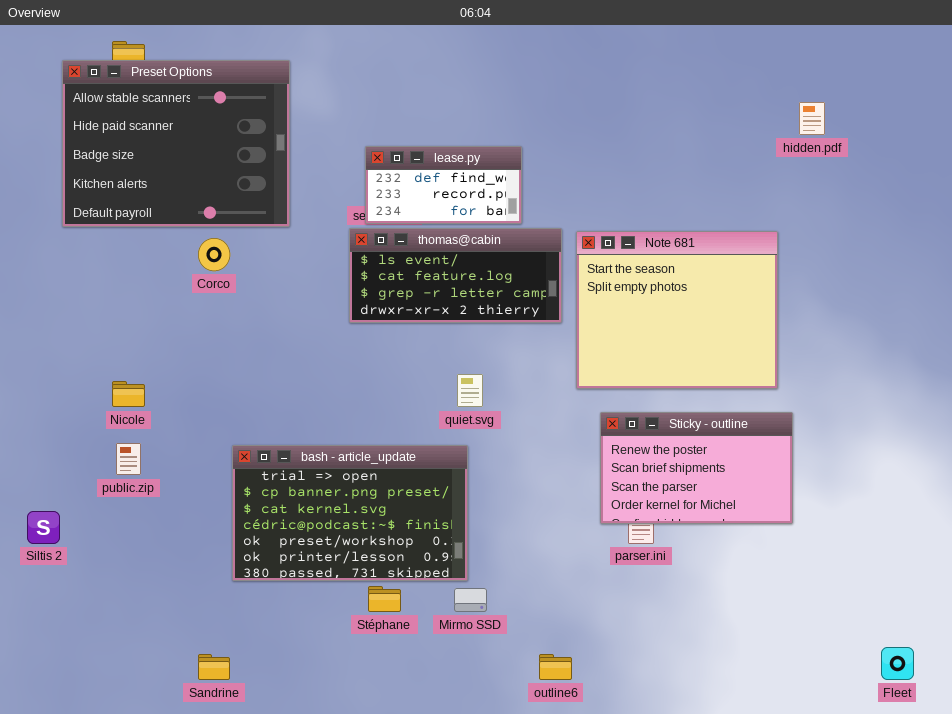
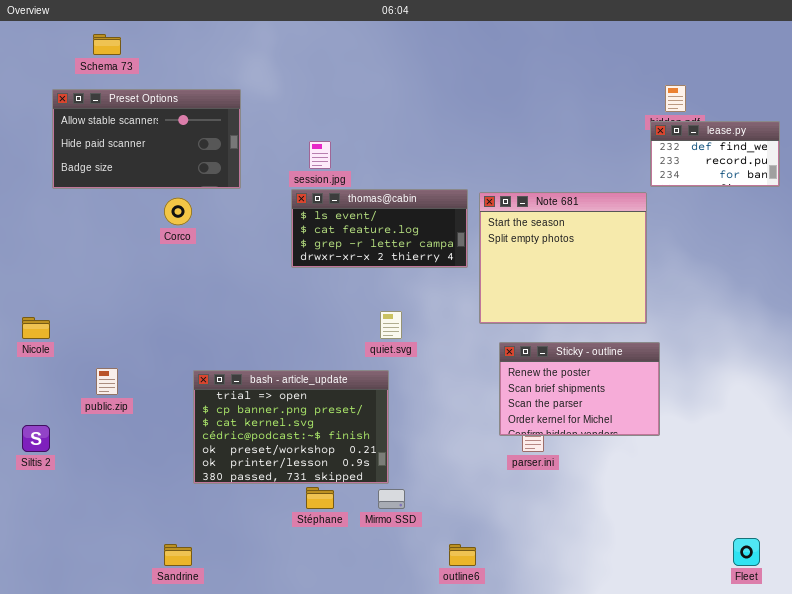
Preset Options: [62,60,290,227] -> [52,89,241,189], resized
lease.py: [365,146,522,224] -> [650,121,780,187], moved
Nicole: [112,381,145,407] -> [22,317,50,339], moved

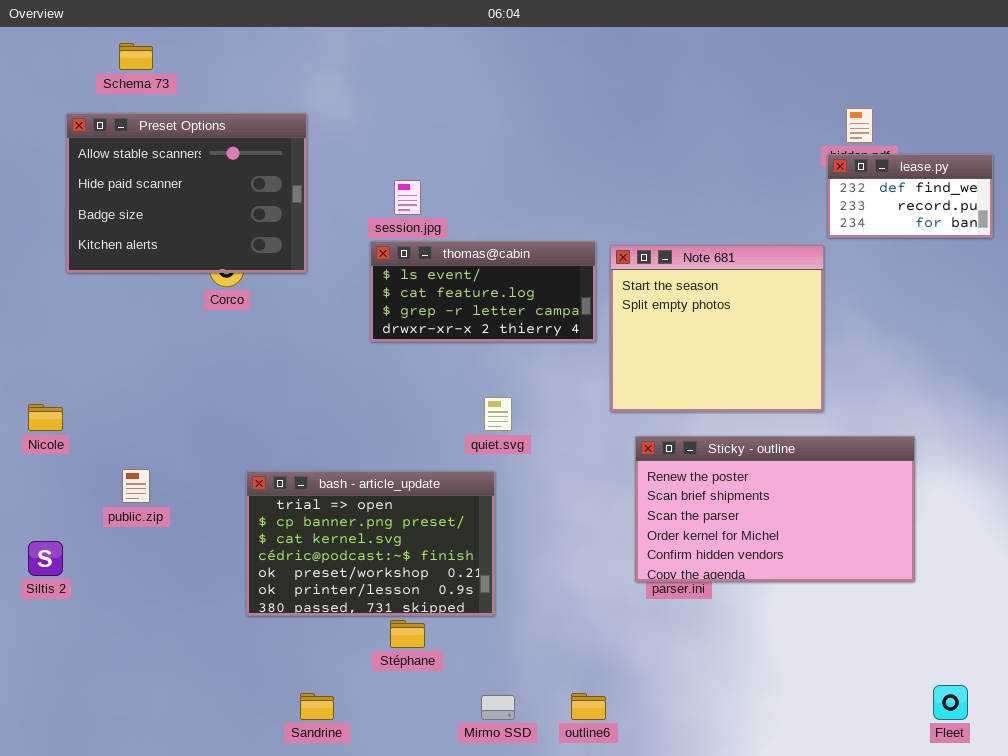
Preset Options: [52,89,241,189] -> [66,113,307,273], resized
Sticky - outline: [499,342,660,436] -> [635,436,915,582], resized
Mirmo SSD: [378,489,405,509] -> [481,695,515,720], moved
Sandrine: [164,544,192,566] -> [300,693,334,720], moved

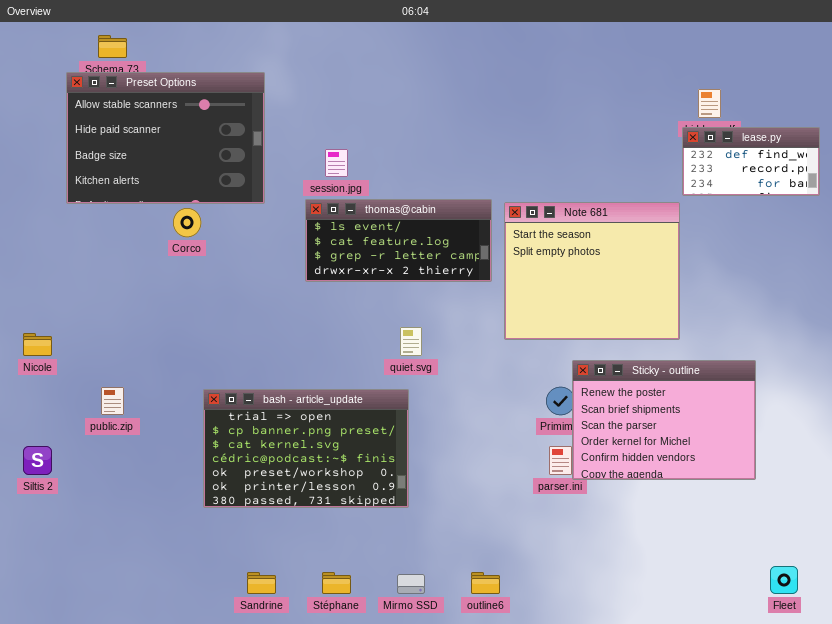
Preset Options: [66,113,307,273] -> [66,72,265,204], moved
Sticky - outline: [635,436,915,582] -> [572,360,756,480], resized
Stéphane: [390,620,425,648] -> [322,572,351,594], moved

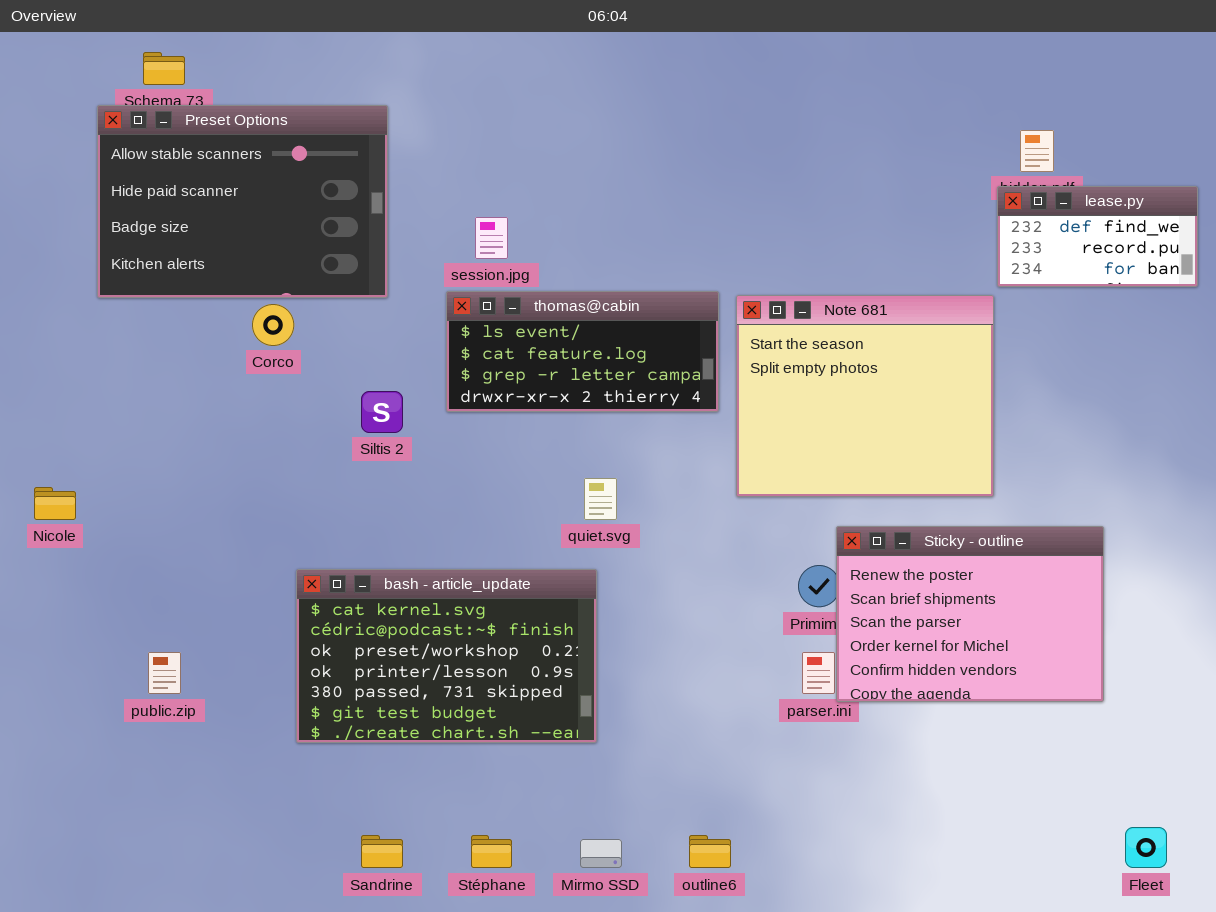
public.zip: [101,387,124,415] -> [148,652,181,694], moved
bash - article_update: [203,389,409,508] -> [296,569,597,743], scrolled down 2 rows
Siltis 2: [23,446,52,475] -> [361,391,403,433], moved

